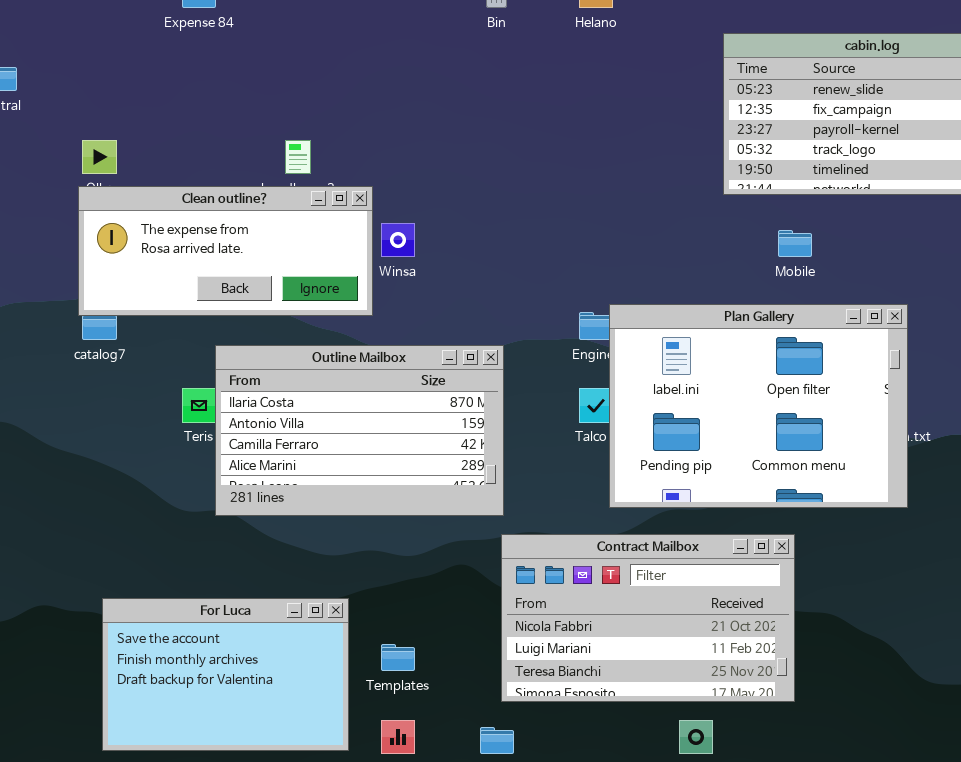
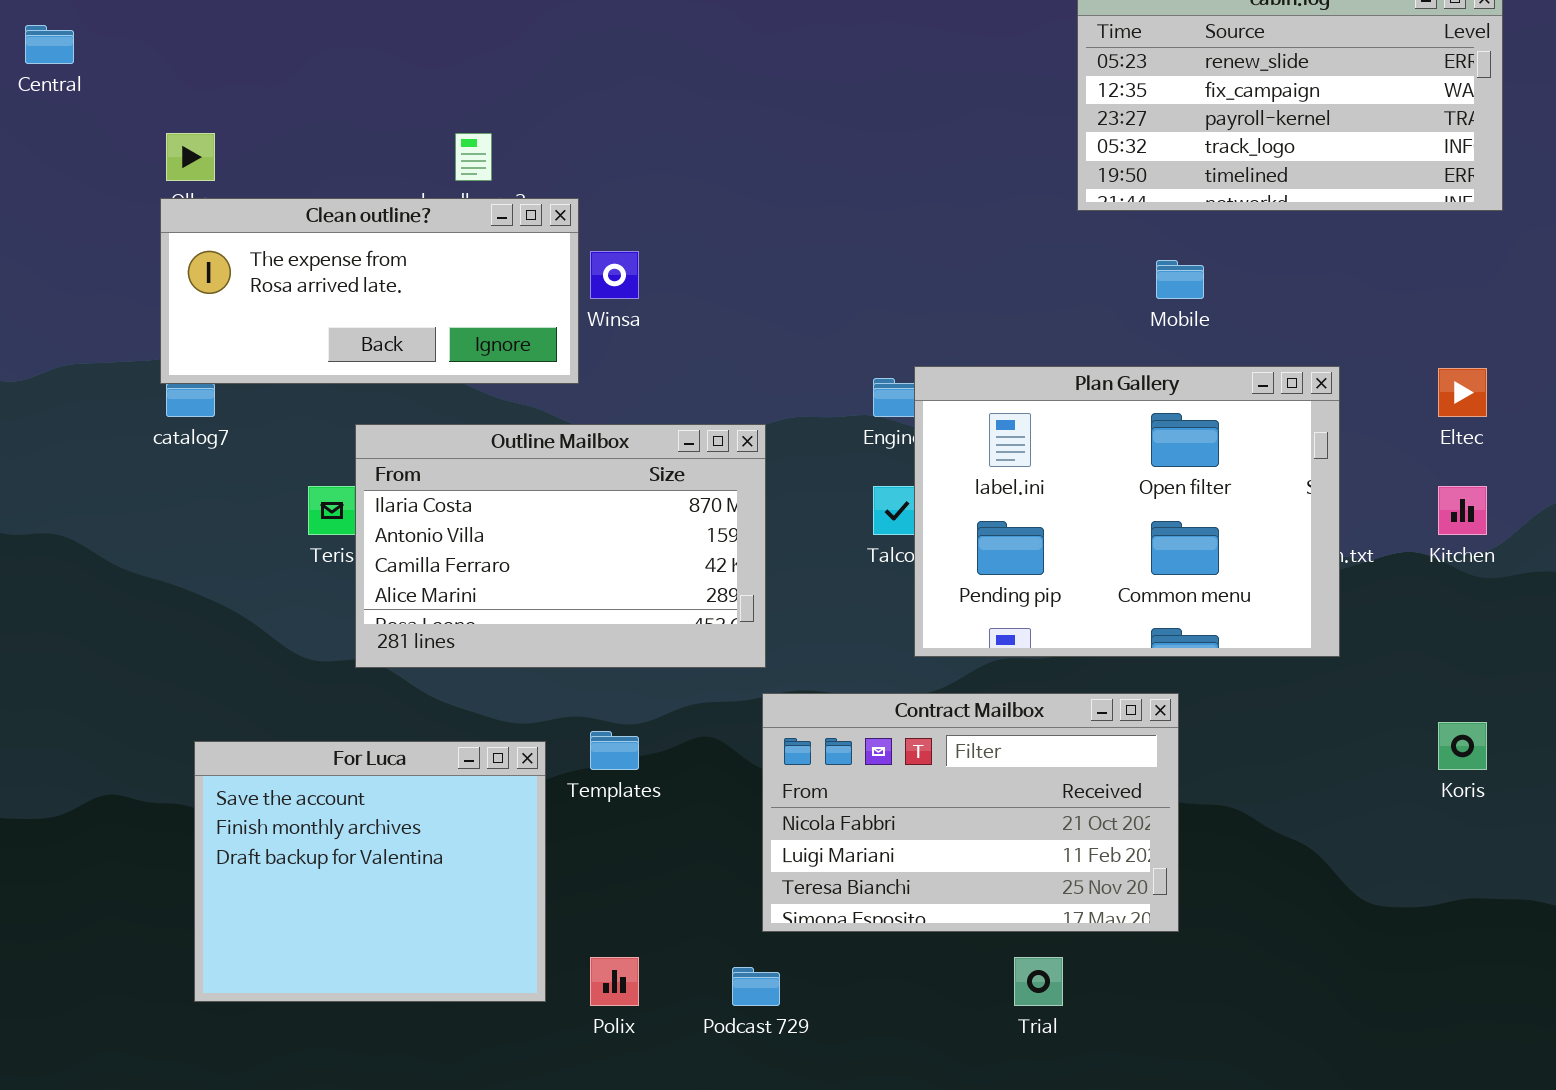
For Luca: [102,598,349,751] -> [194,741,546,1002], resized
Templates: [381,644,415,671] -> [590,731,639,770], moved

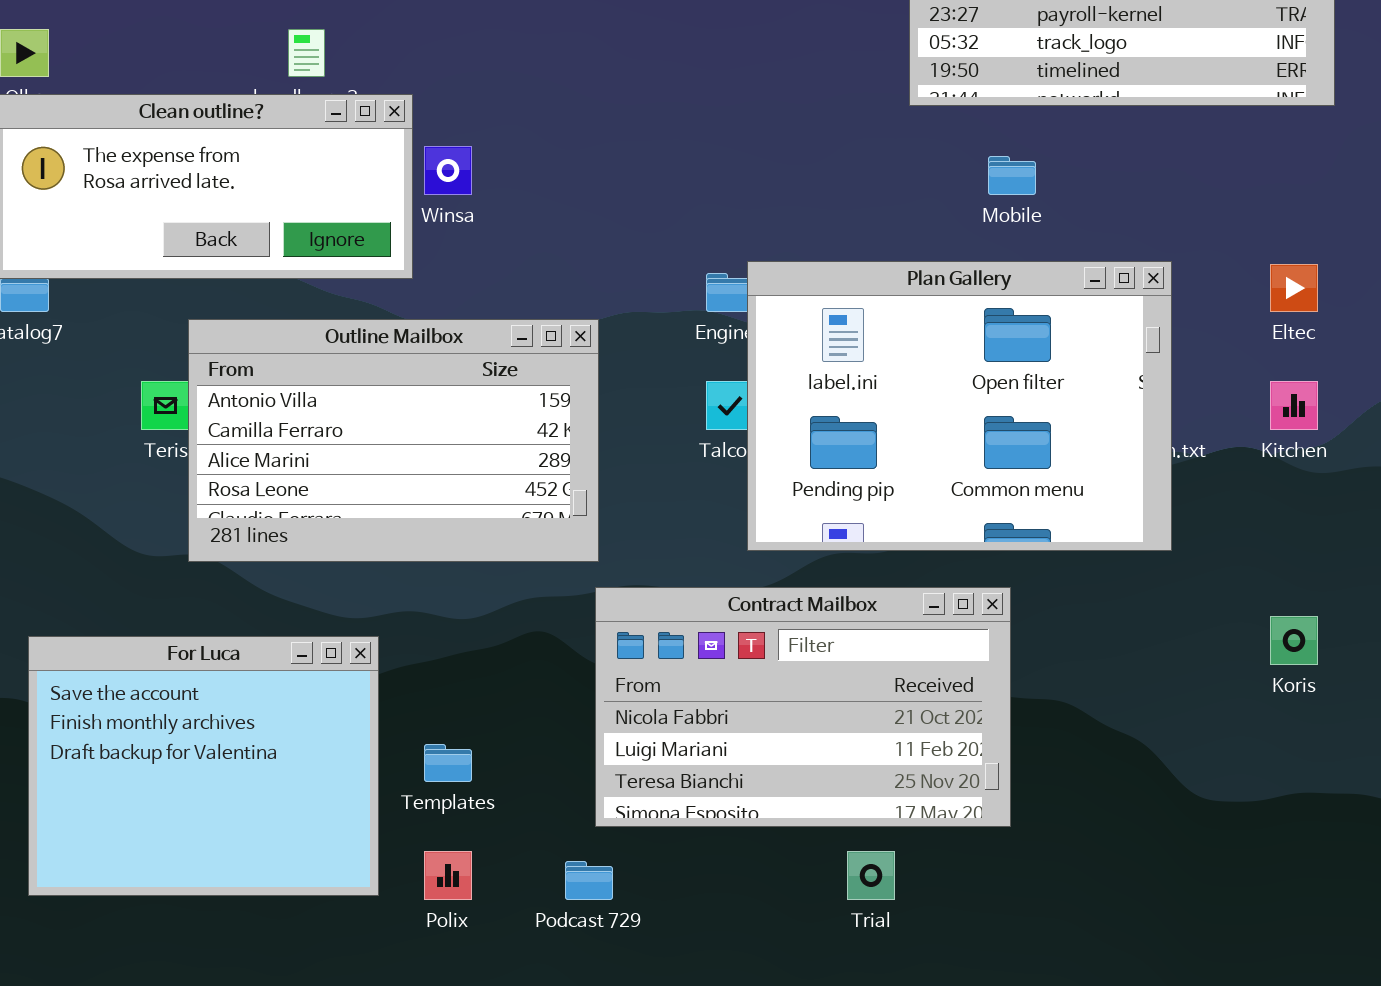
Outline Mailbox: [355,424,766,668] -> [188,319,599,562], scrolled down 1 row
Templates: [590,731,639,770] -> [424,744,472,782], moved

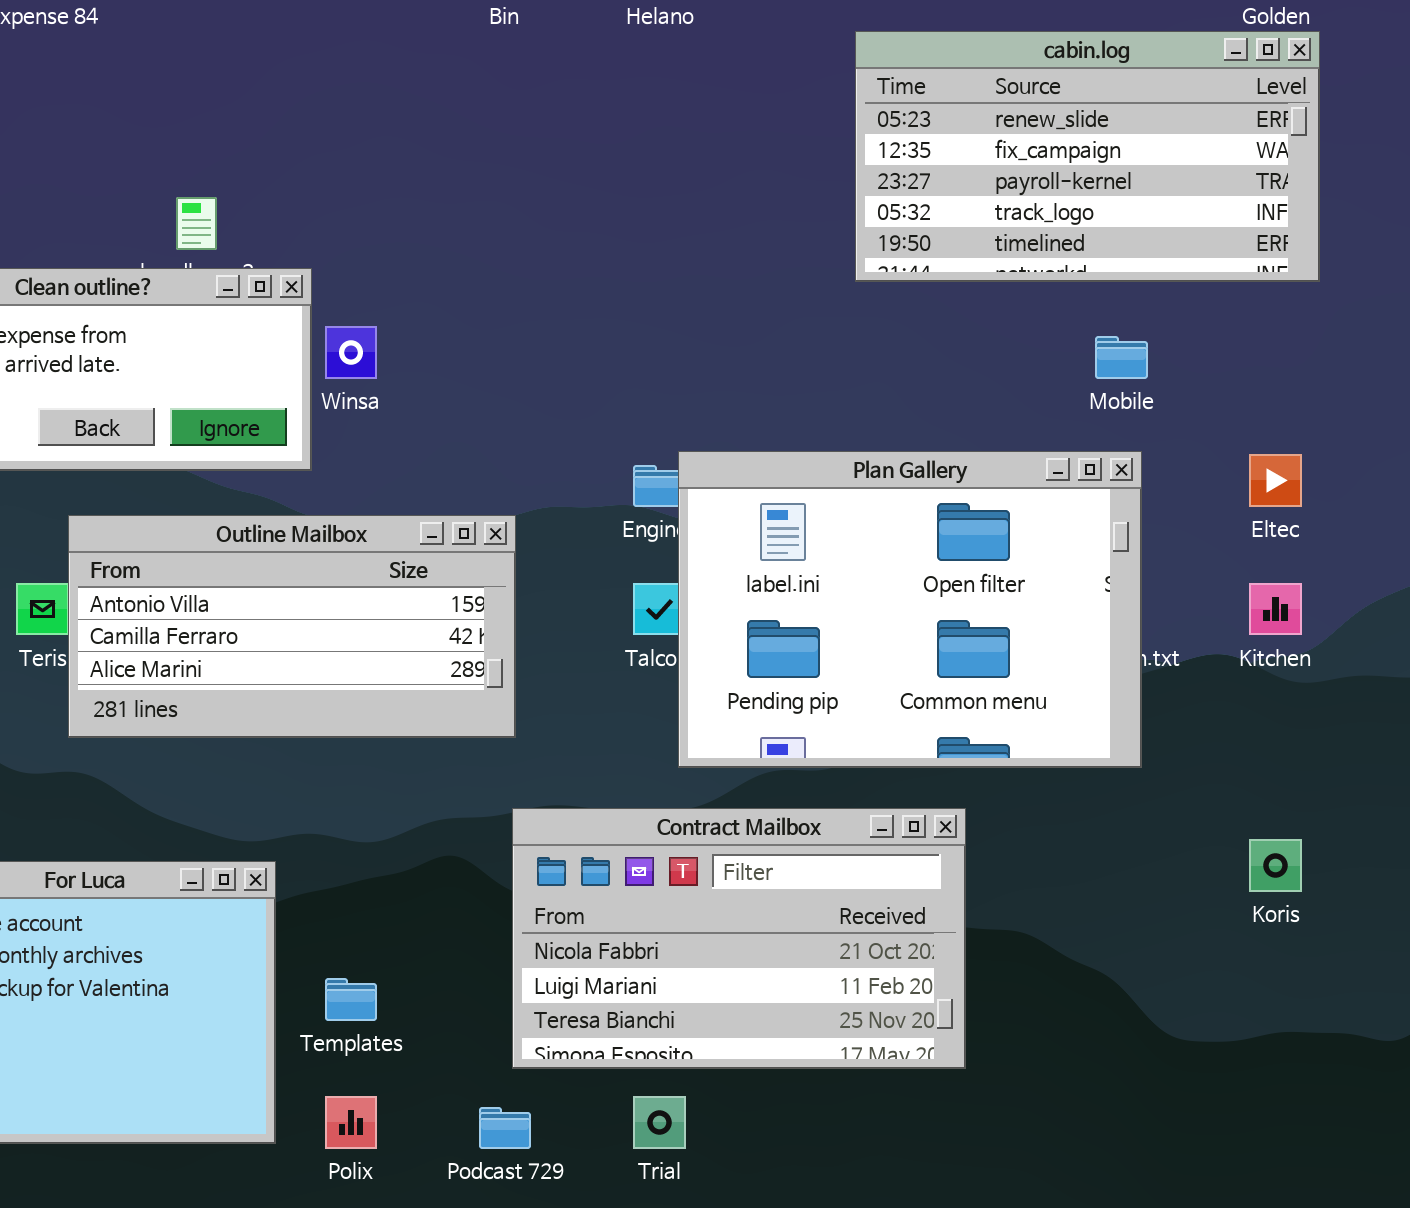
Mobile: [988,156,1036,195] -> [1095,336,1148,379], moved
Outline Mailbox: [188,319,599,562] -> [68,515,516,738], resized
Trial: [847,851,895,900] -> [633,1096,686,1149], moved

